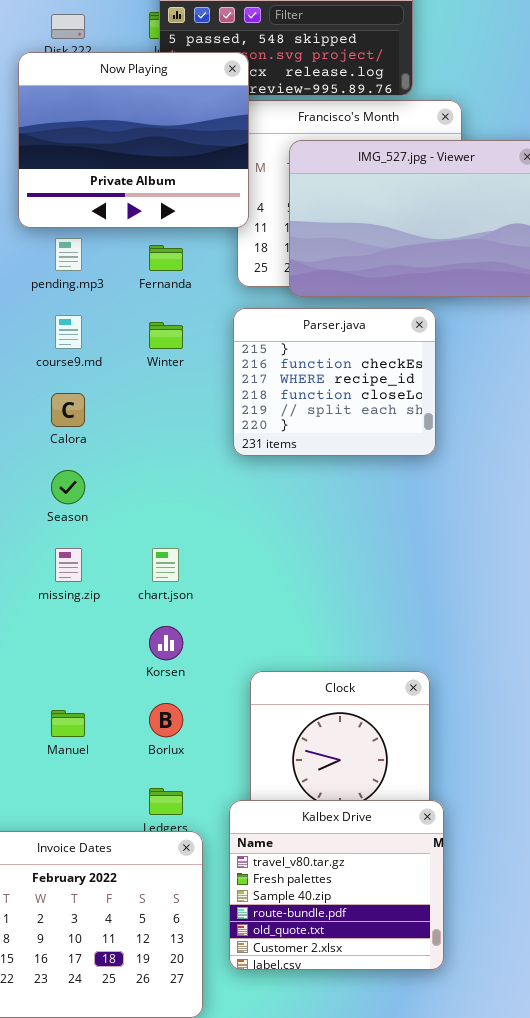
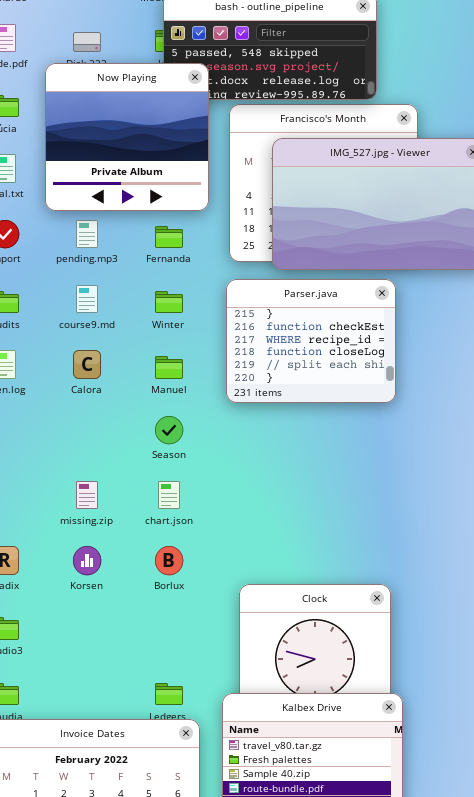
Now Playing: [18,52,249,228] -> [45,63,209,211], resized
Season: [51,470,85,504] -> [155,416,183,444], moved
Korsen: [149,626,183,660] -> [73,546,101,575], moved
Borlux: [149,703,183,737] -> [155,546,183,575], moved
Manuel: [51,710,85,737] -> [155,356,183,379], moved

